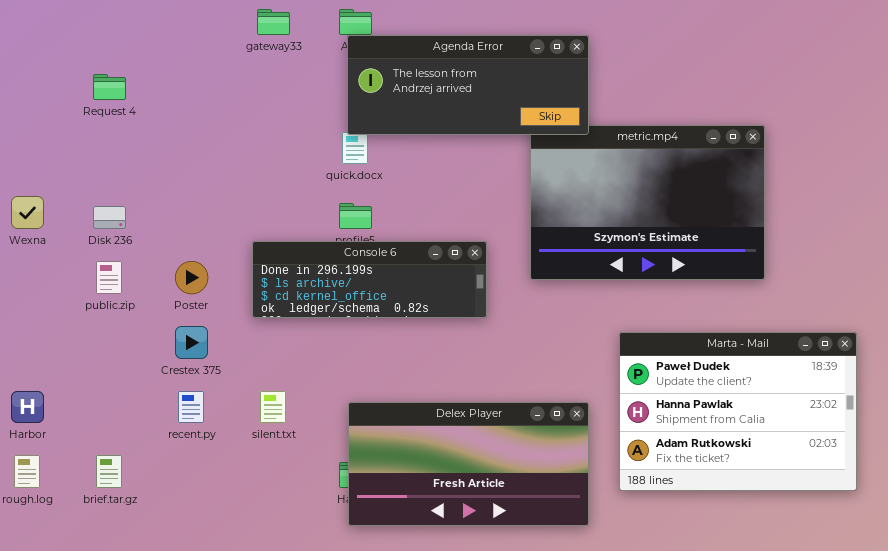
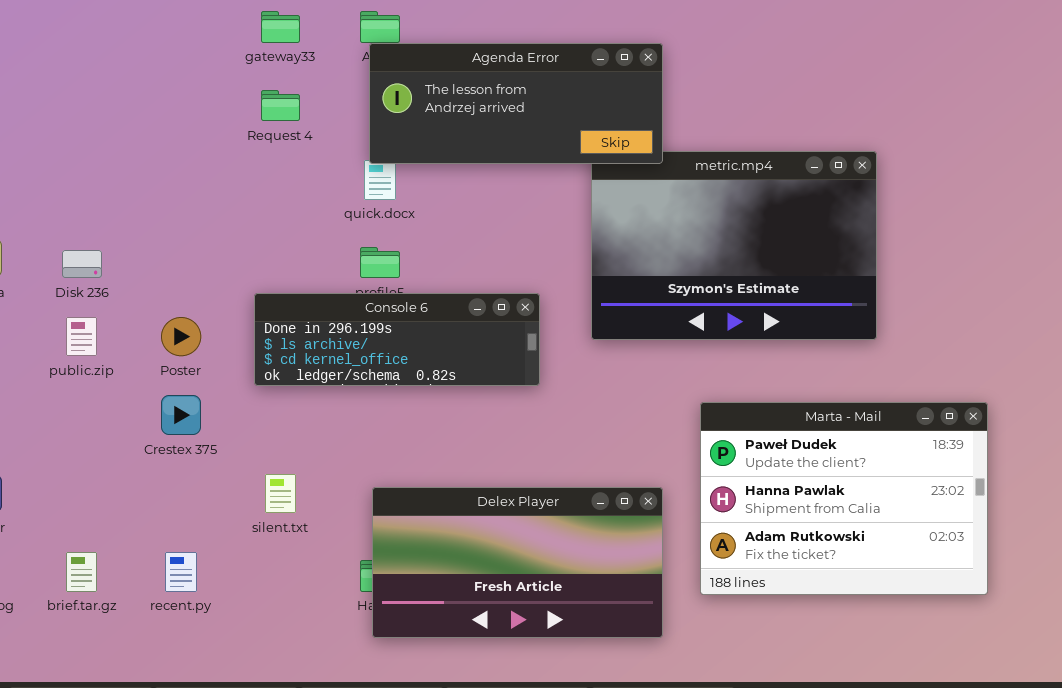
Request 4: [93,74,126,100] -> [261,90,300,121], moved
recent.py: [178,391,204,423] -> [165,552,197,592], moved

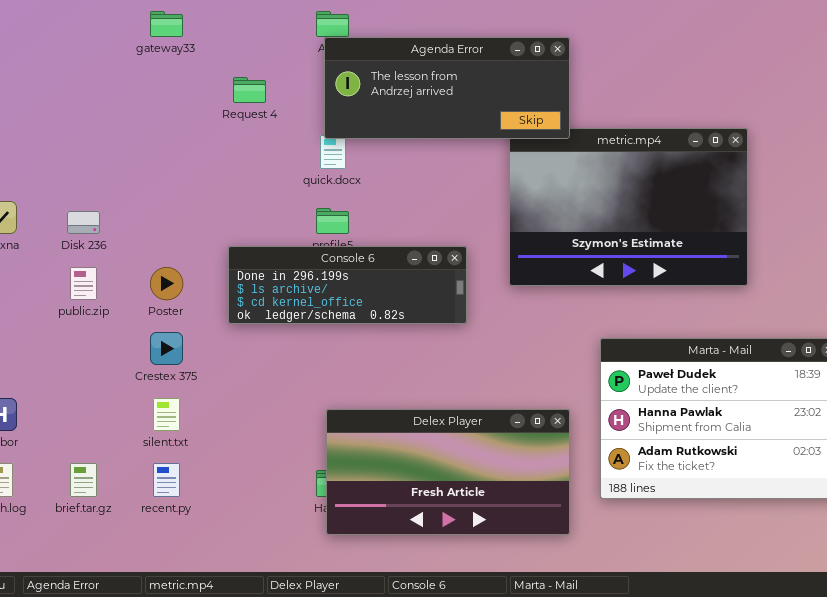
gateway33: [261,11,300,43] -> [150,11,183,37], moved
silent.txt: [265,474,296,513] -> [153,398,180,431], moved

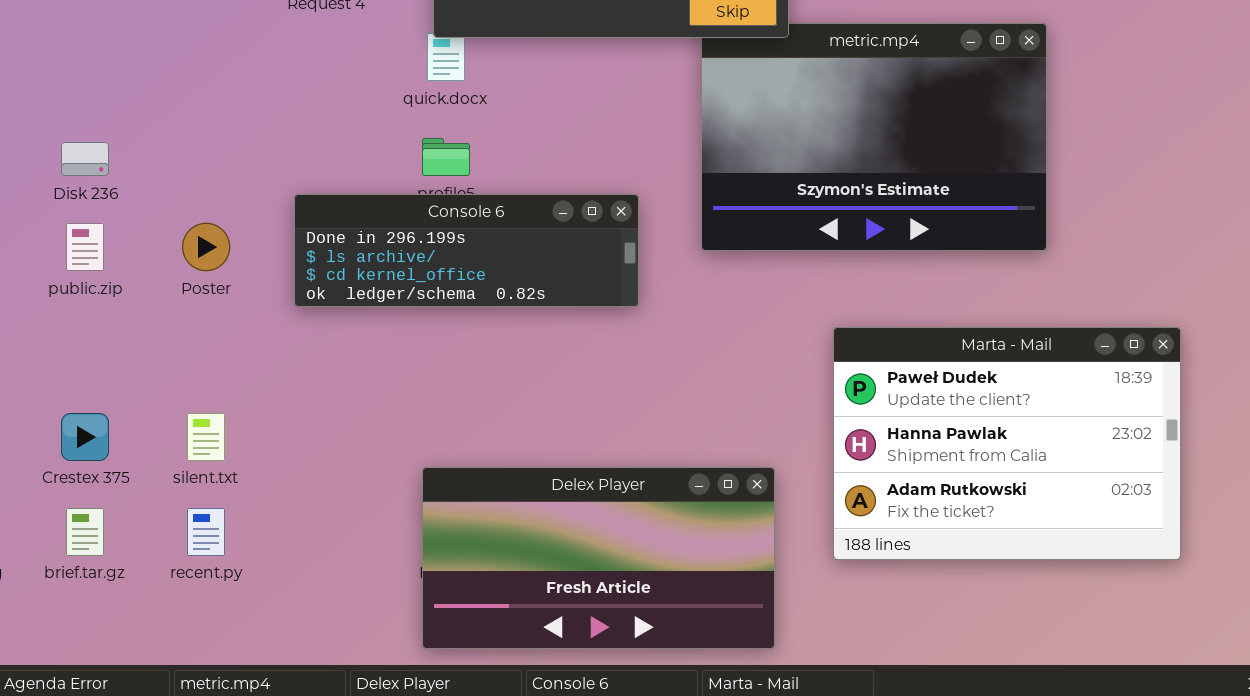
Crestex 375: [150,332,183,365] -> [61,413,109,461], moved
Delex Player: [326,409,570,535] -> [422,467,775,649], moved

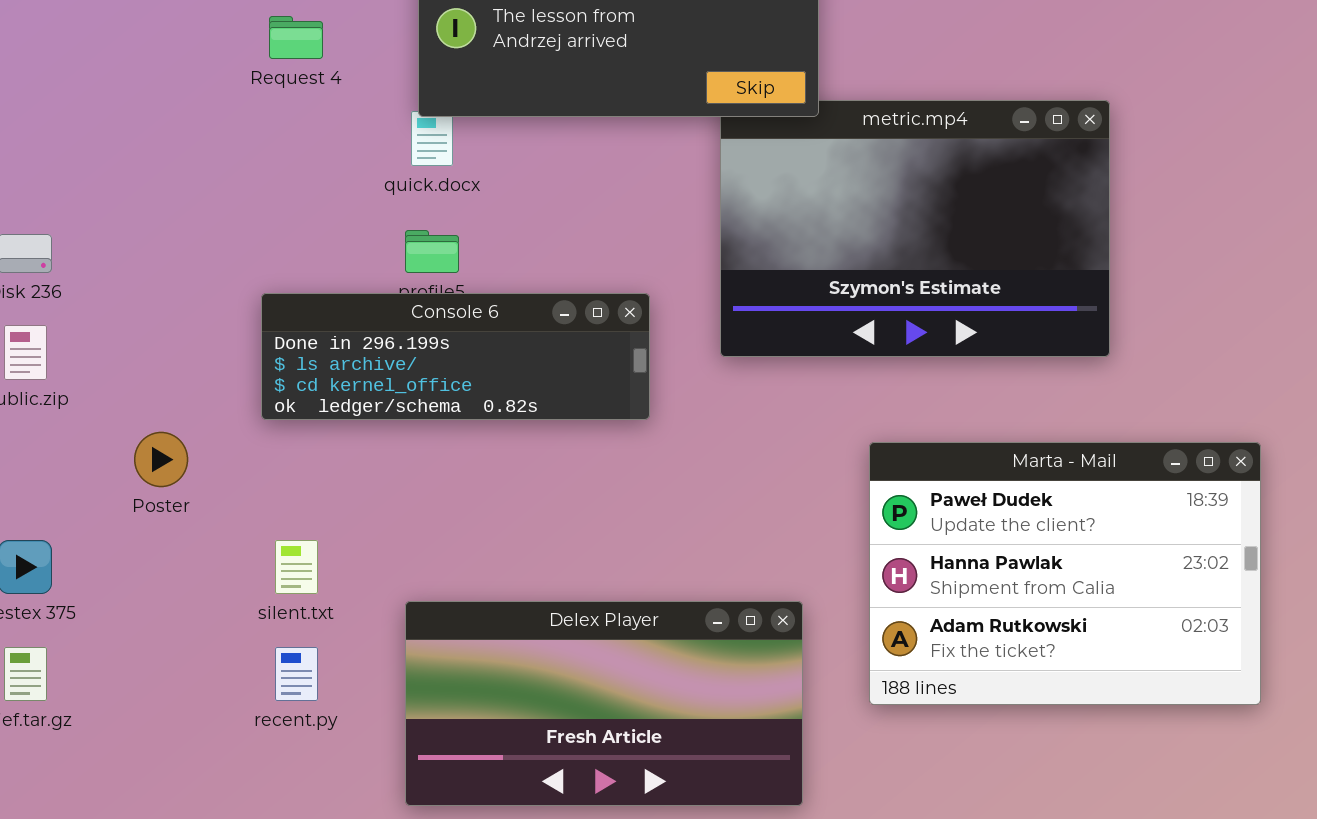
Poster: [182,223,230,271] -> [134,432,188,487], moved
silent.txt: [187,413,225,461] -> [275,540,318,594], moved
recent.py: [187,508,225,556] -> [275,647,318,701], moved

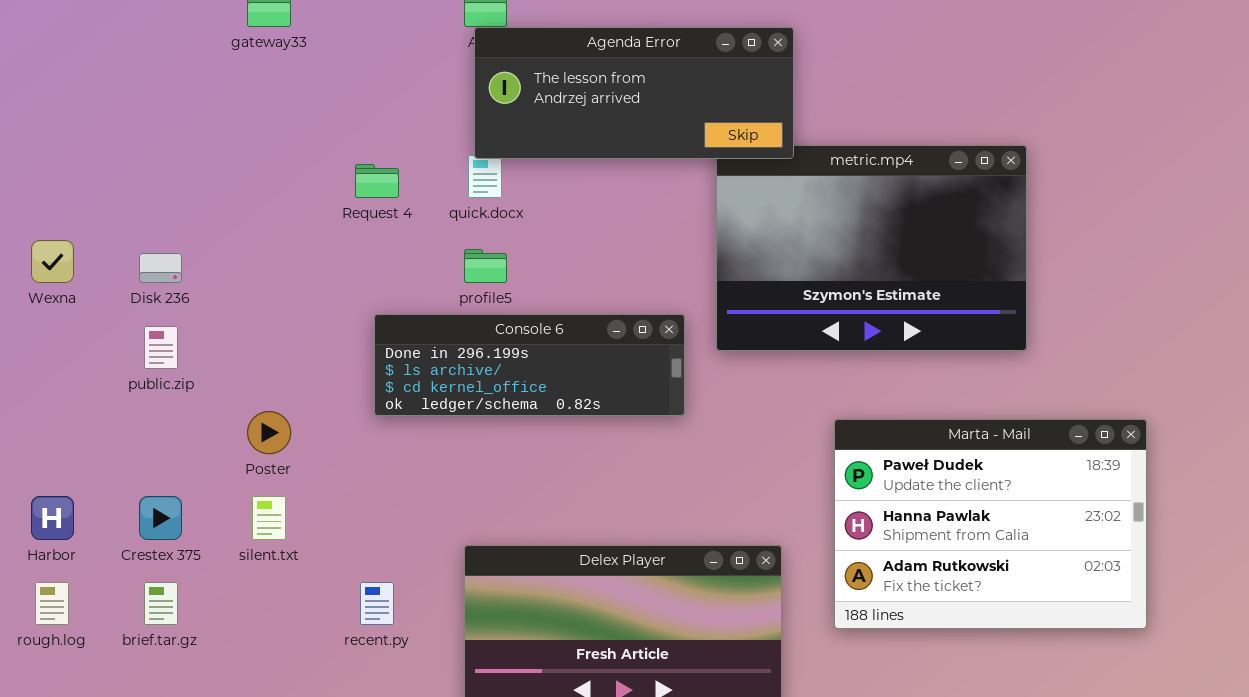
Request 4: [269,16,323,59] -> [355,164,399,198], moved
Console 6: [261,293,650,420] -> [374,314,685,416], moved
silent.txt: [275,540,318,594] -> [252,496,286,540], moved

